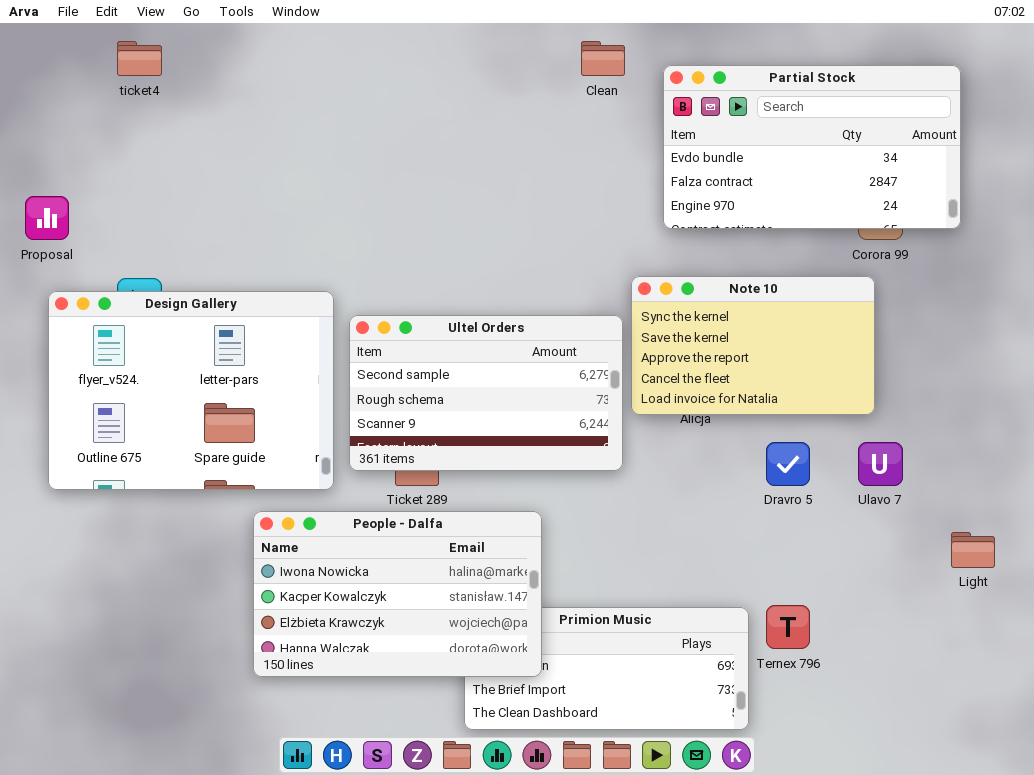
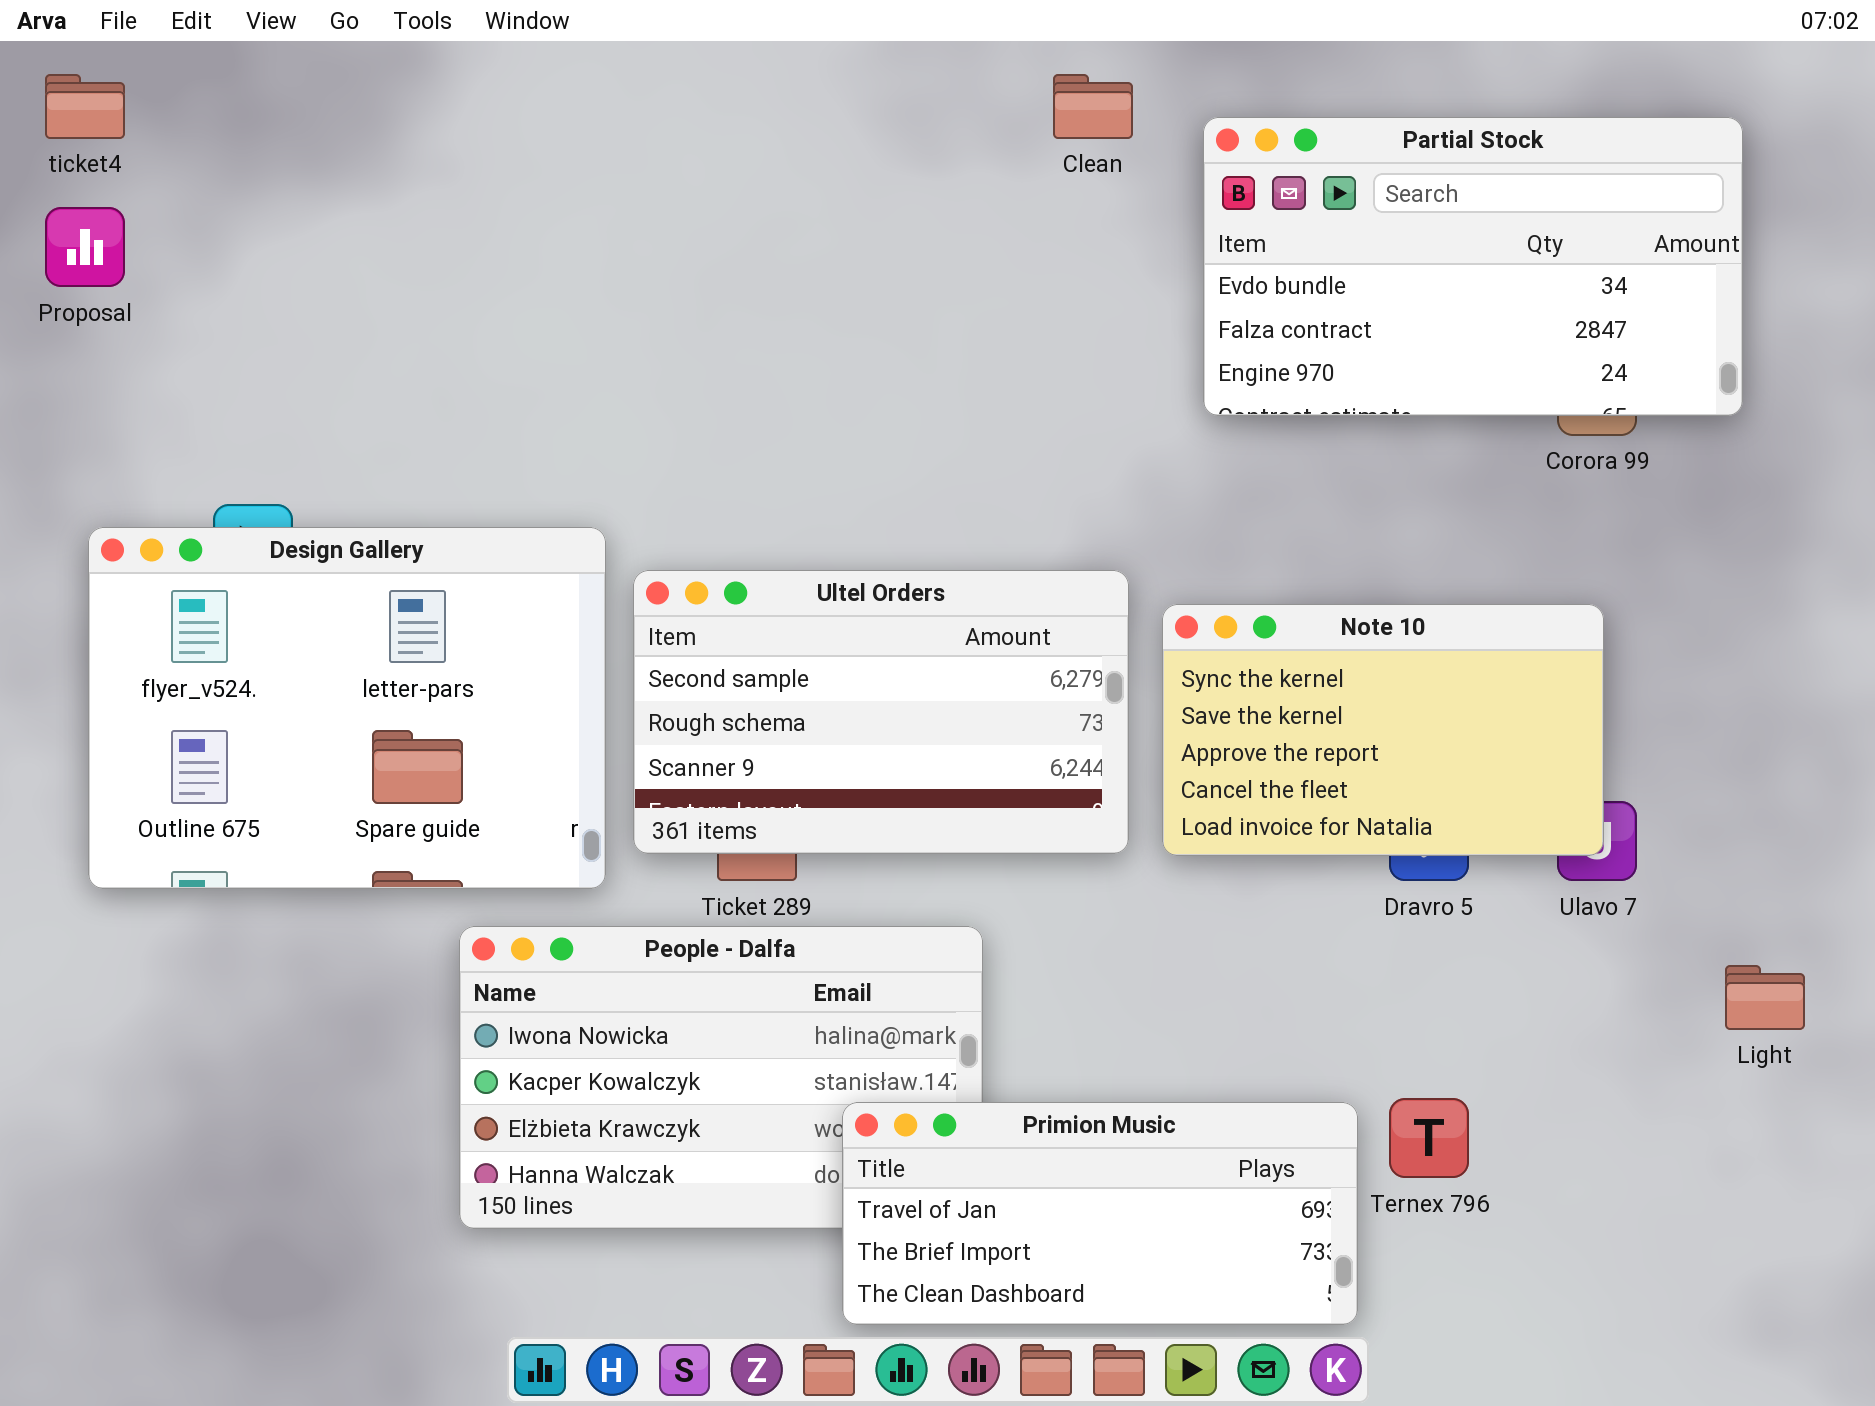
ticket4: [117,41,162,76] -> [45,74,125,139], moved
Proposal: [25,196,69,240] -> [45,207,125,287], moved
Note 10: [631,276,875,415] -> [1162,604,1604,856], moved
Primion Music: [464,607,749,730] -> [842,1102,1358,1325], raised

